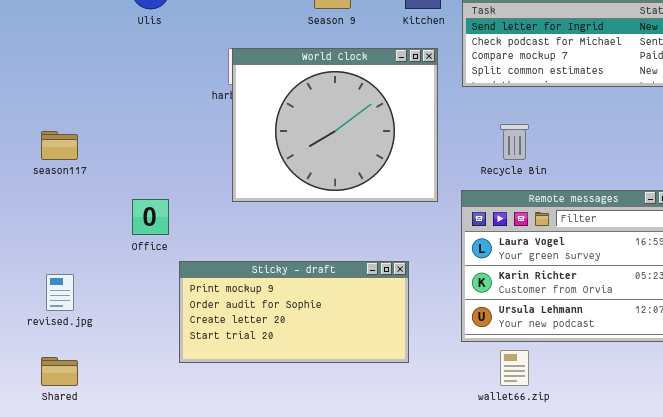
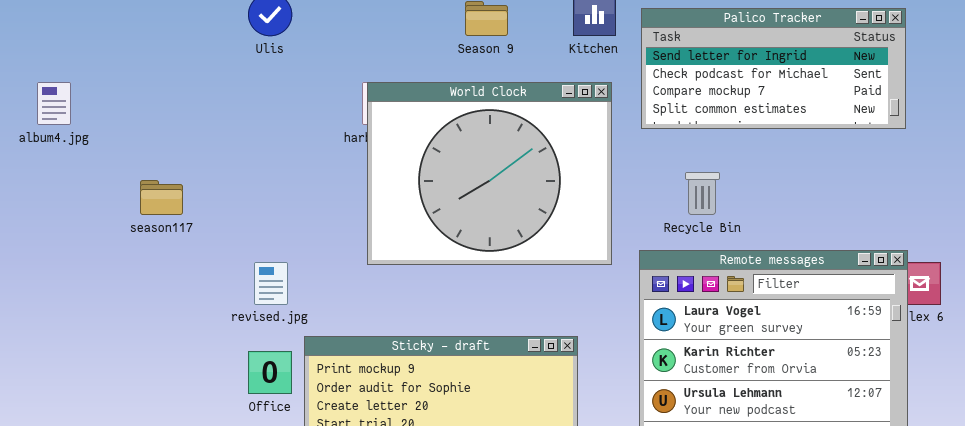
Office: [132,199,169,235] -> [248,351,292,394], moved
revised.jpg: [46,274,74,311] -> [254,262,288,305], moved

